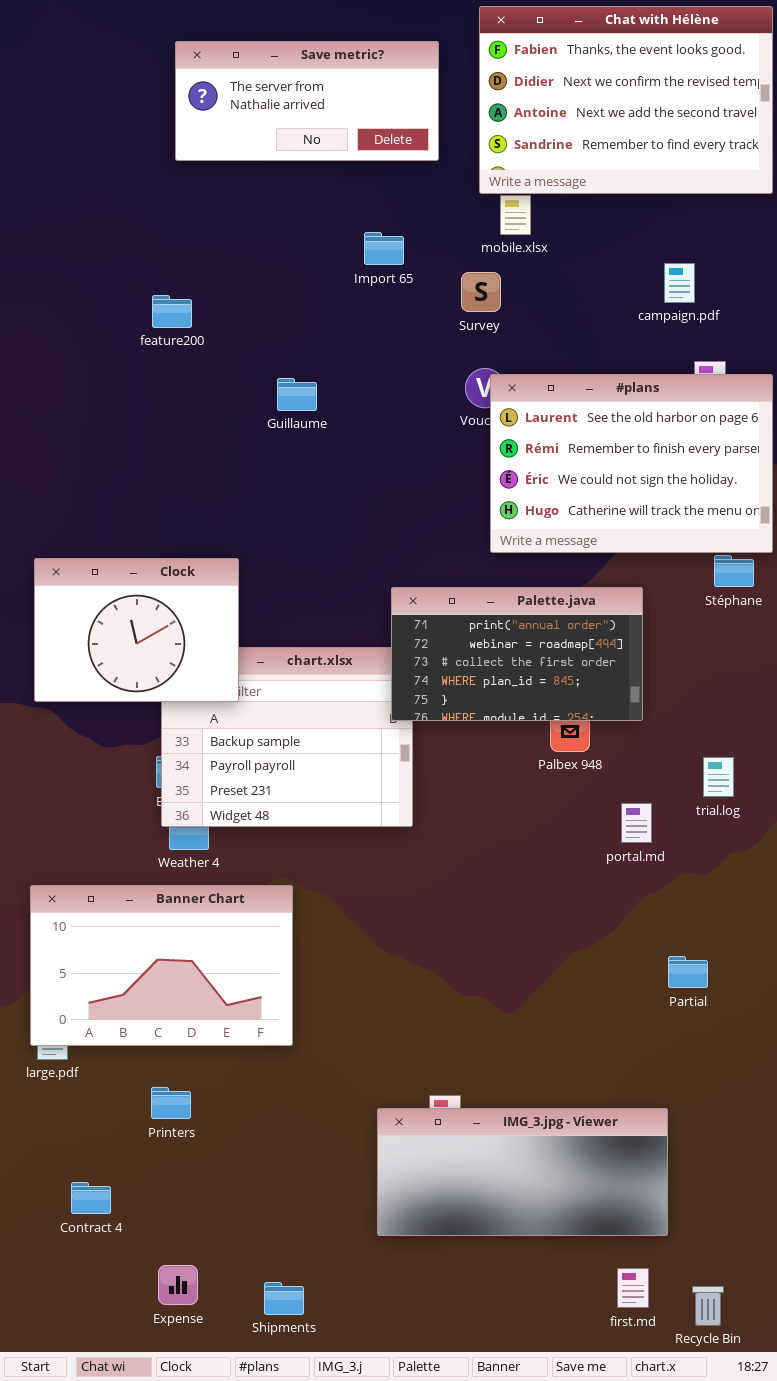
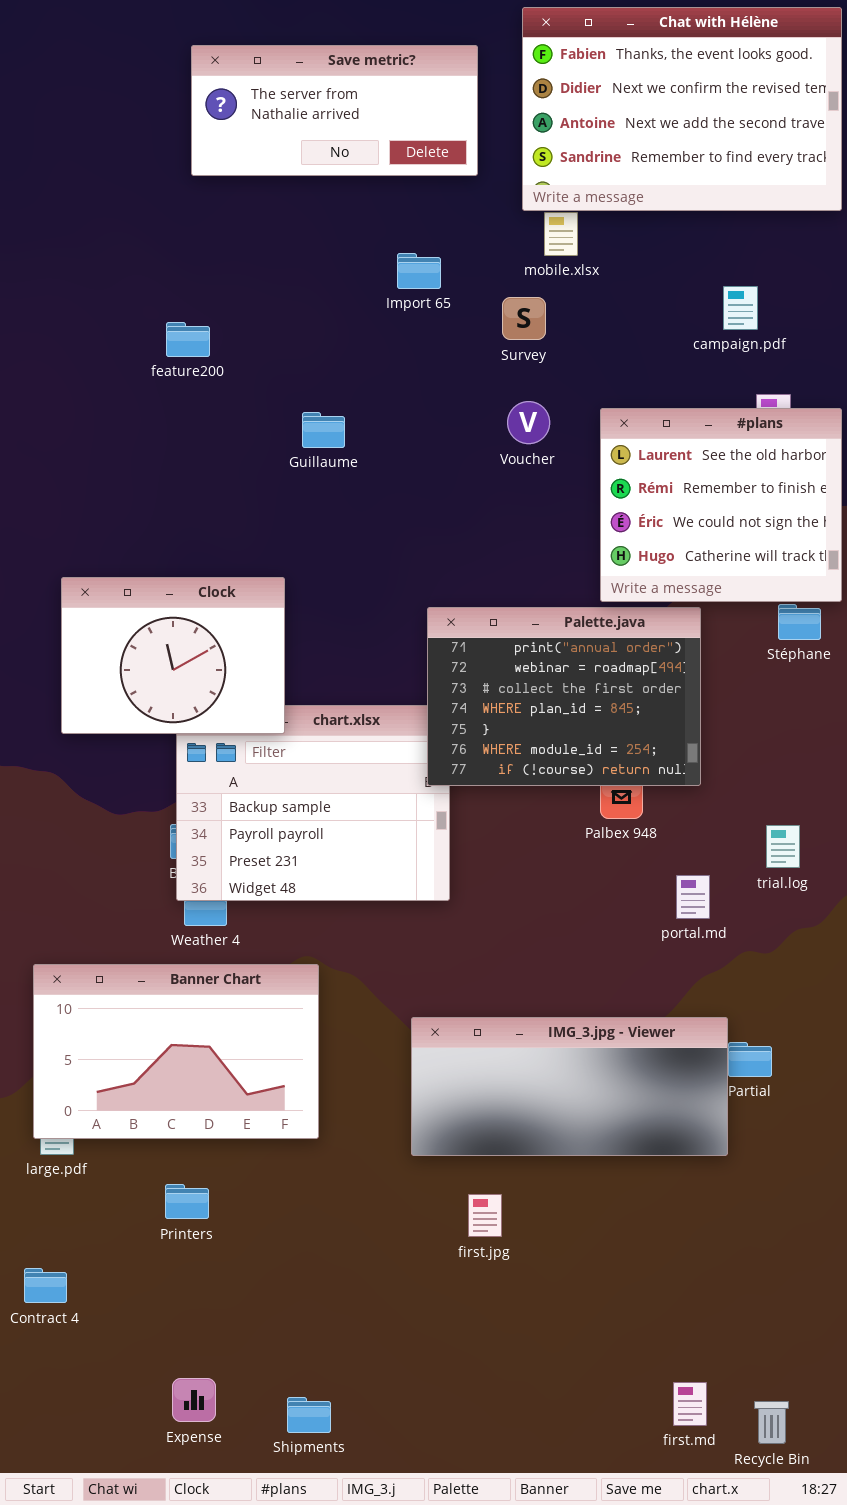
#plans: [490,374,773,553] -> [600,408,842,602], resized
Clock: [34,558,239,702] -> [61,577,285,734], moved
Palette.java: [391,587,643,721] -> [427,607,701,786], resized
IMG_3.jpg - Viewer: [377,1108,668,1236] -> [411,1017,728,1156], moved
Contract 4: [71,1182,111,1214] -> [24,1268,67,1303], moved

